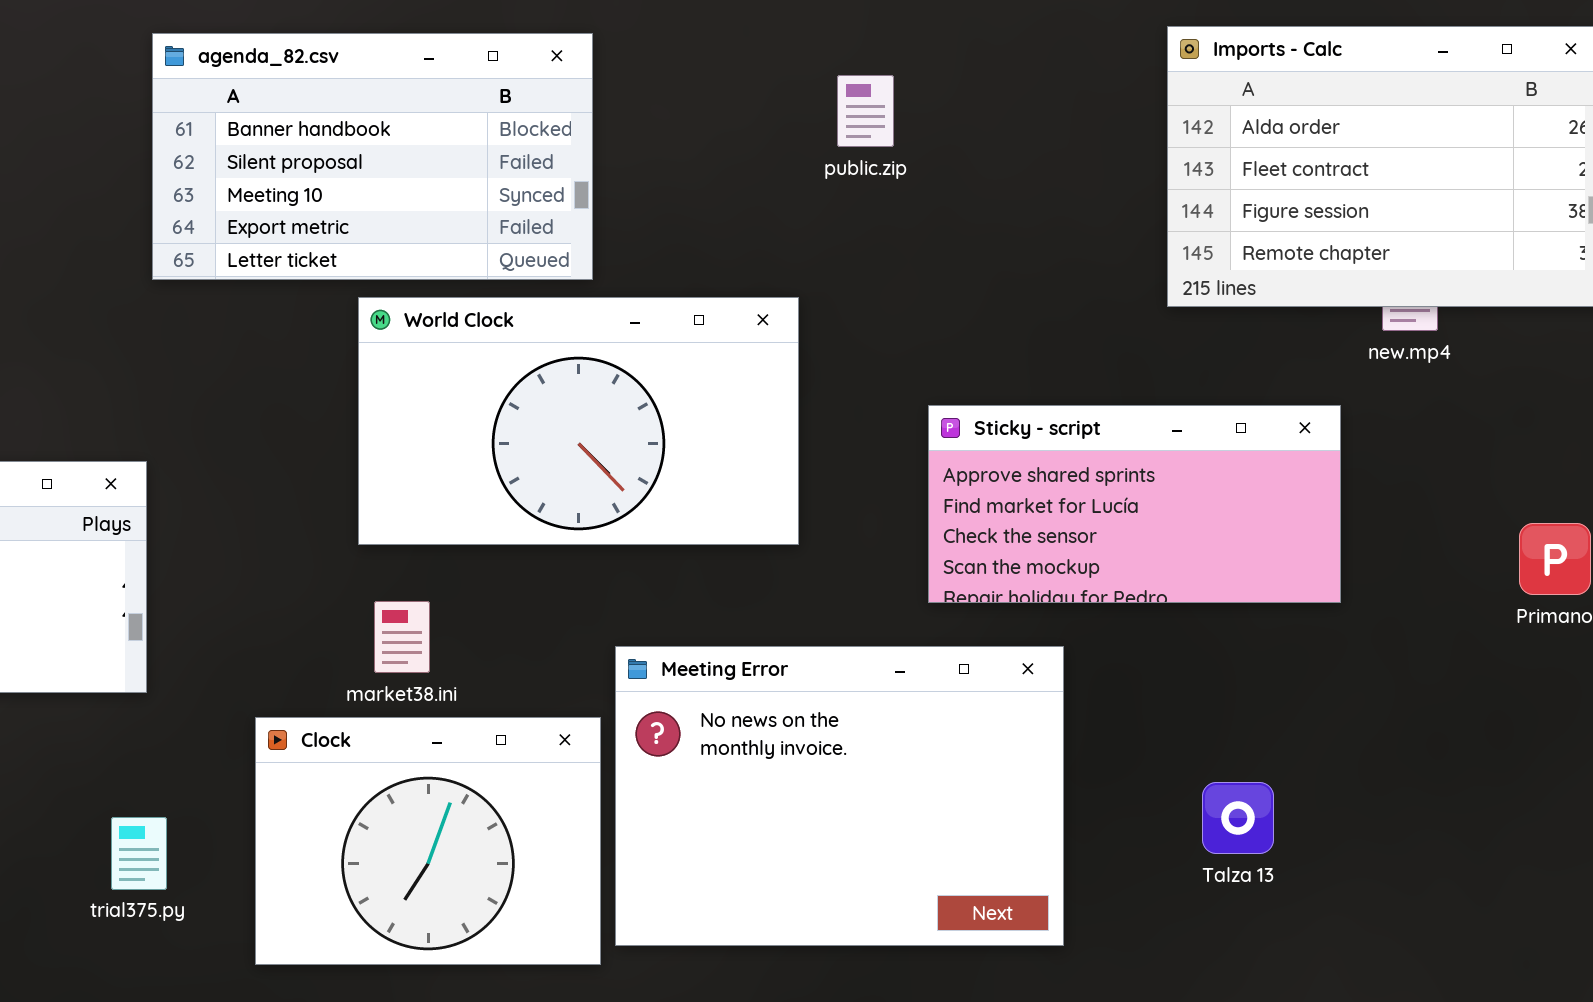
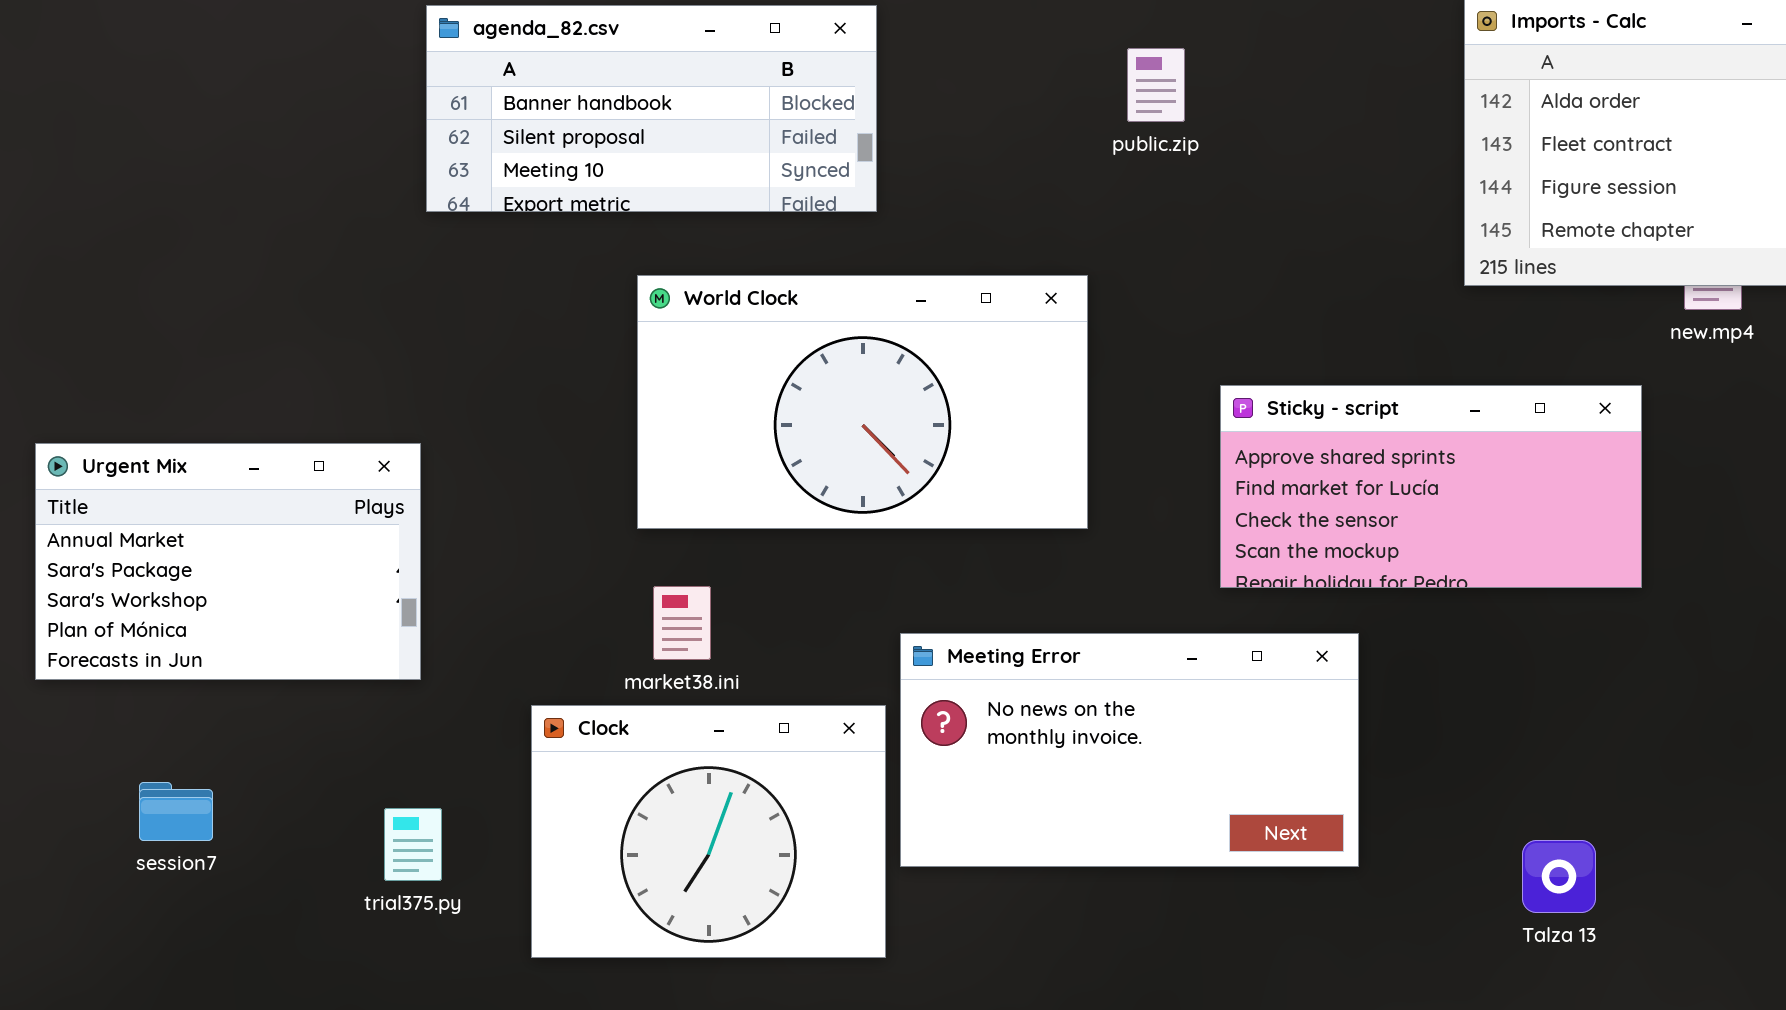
agenda_82.csv: [152,33,593,280] -> [426,5,877,212], resized
Meeting Error: [615,646,1064,946] -> [900,633,1359,867], resized
Talza 13: [1202,782,1274,854] -> [1522,840,1596,913], moved

